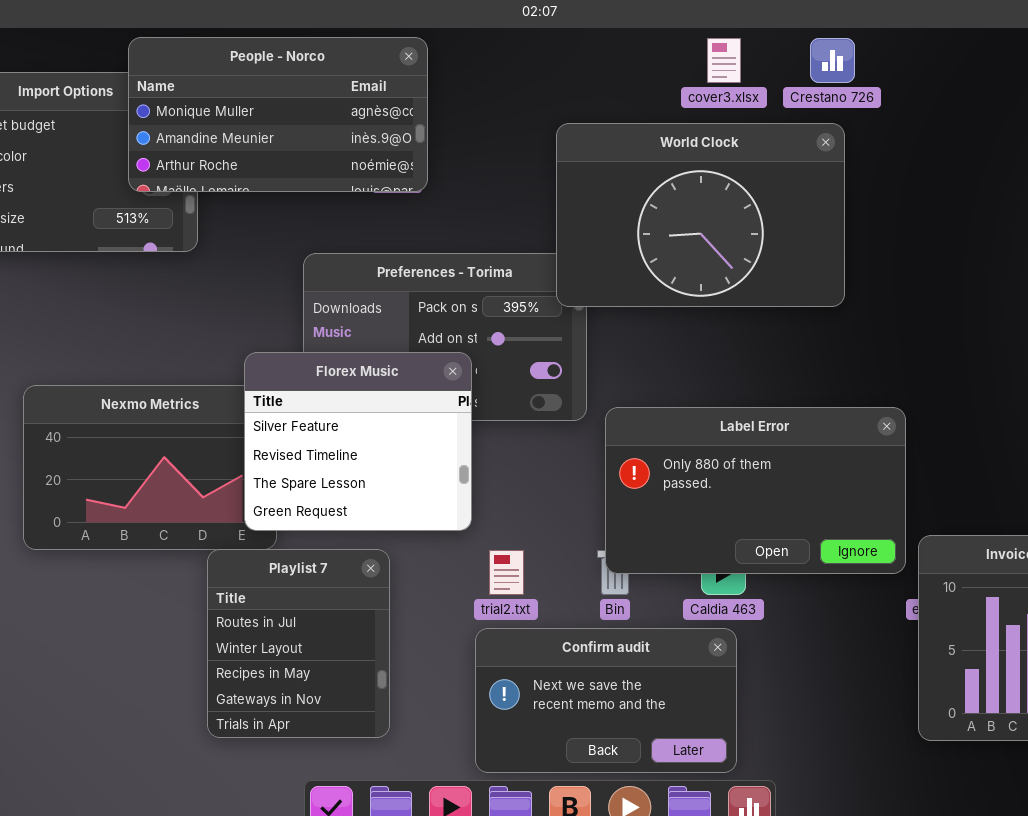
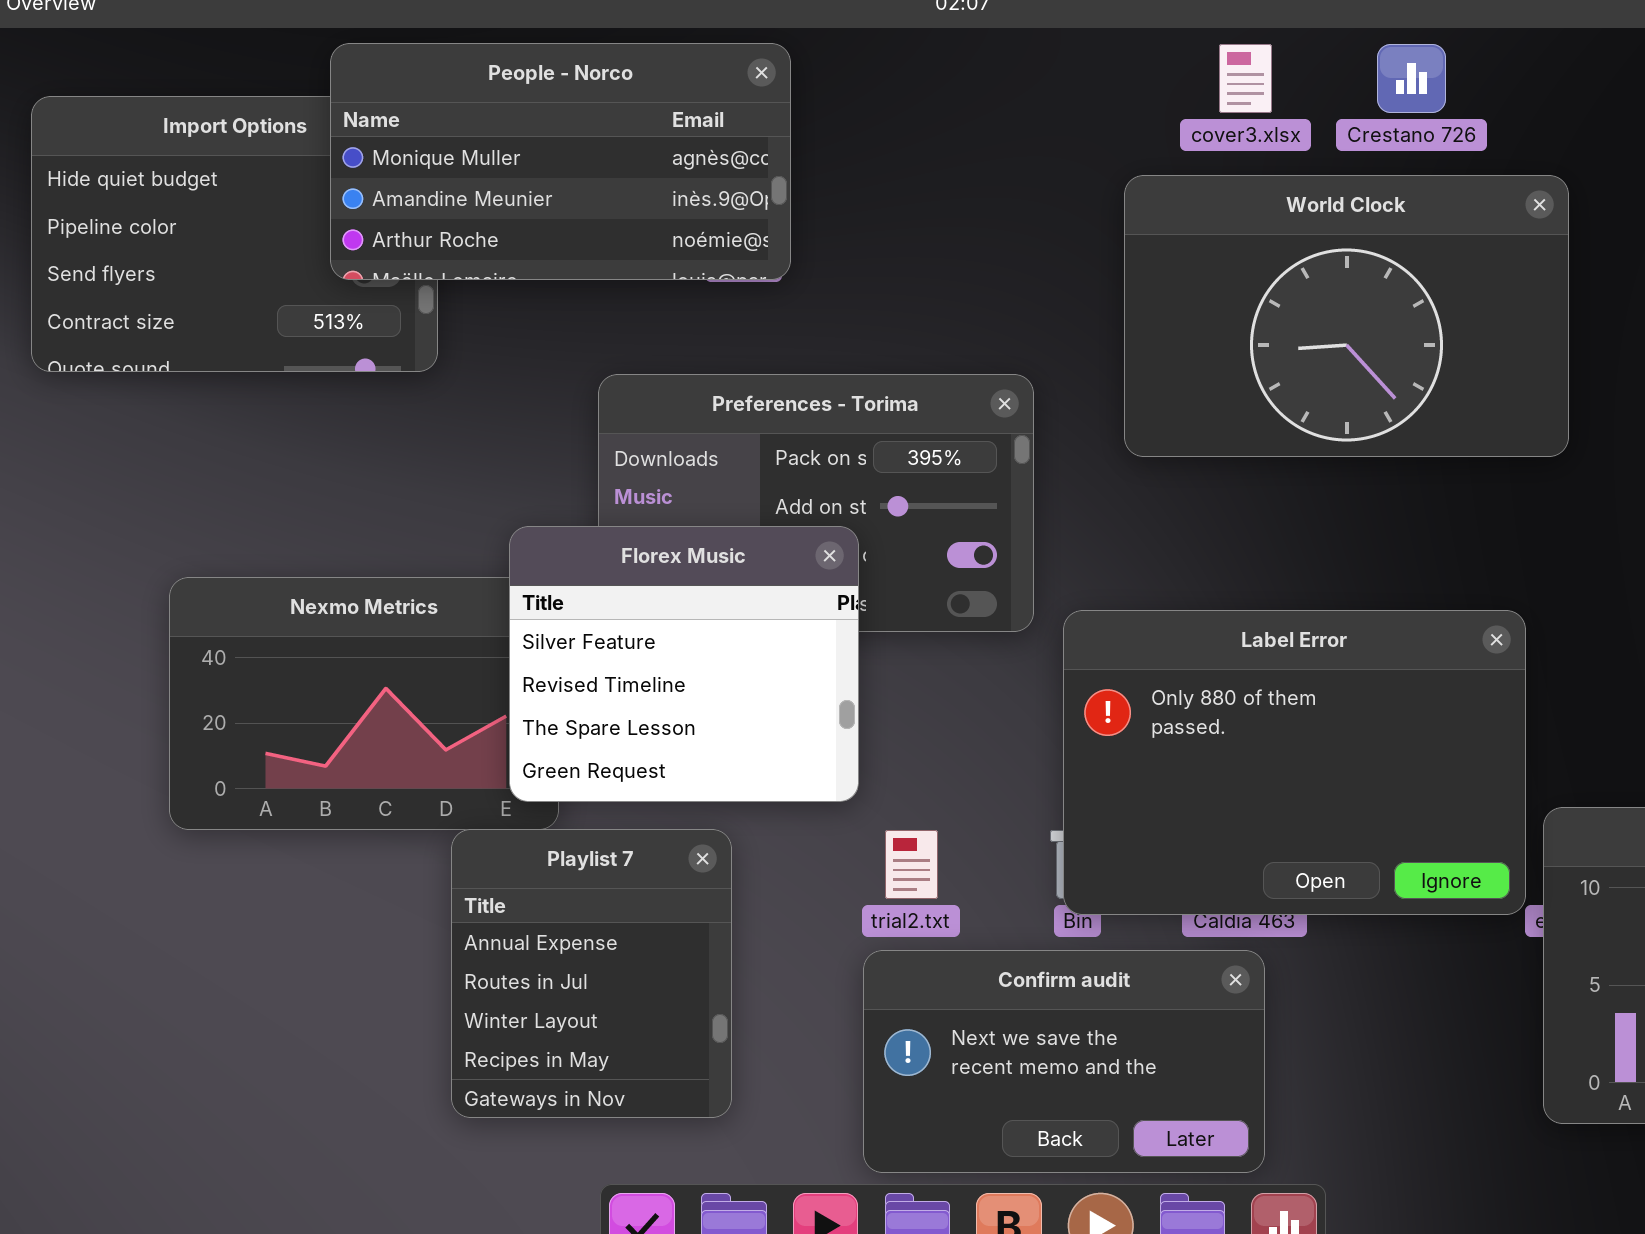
World Clock: [556,123,845,307] -> [1124,175,1569,457], moved
Label Error: [605,407,906,574] -> [1063,610,1526,915], resized
Playlist 7: [207,549,390,738] -> [451,829,732,1118], scrolled up 1 row

